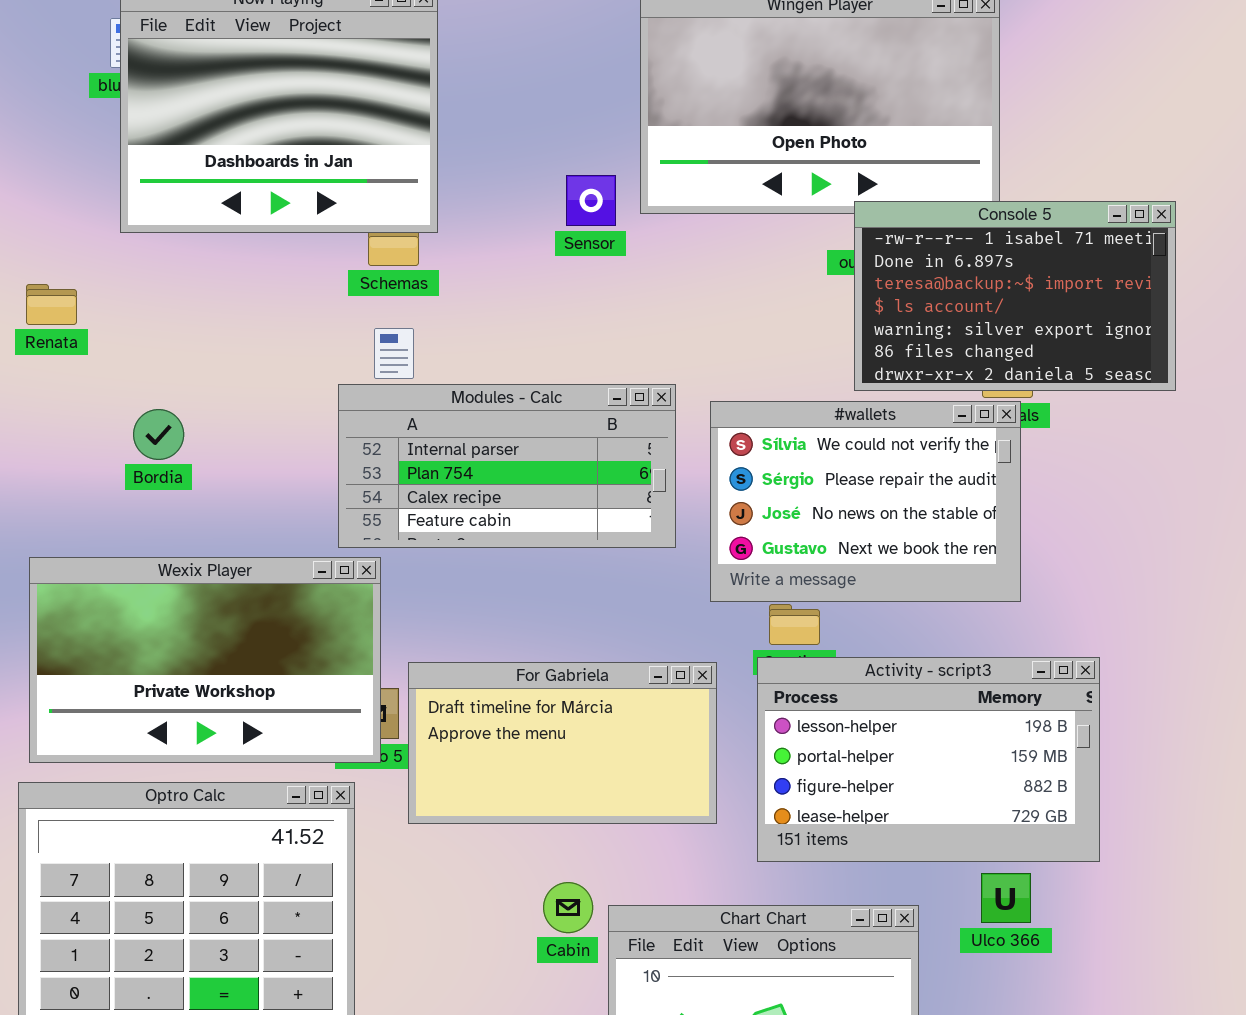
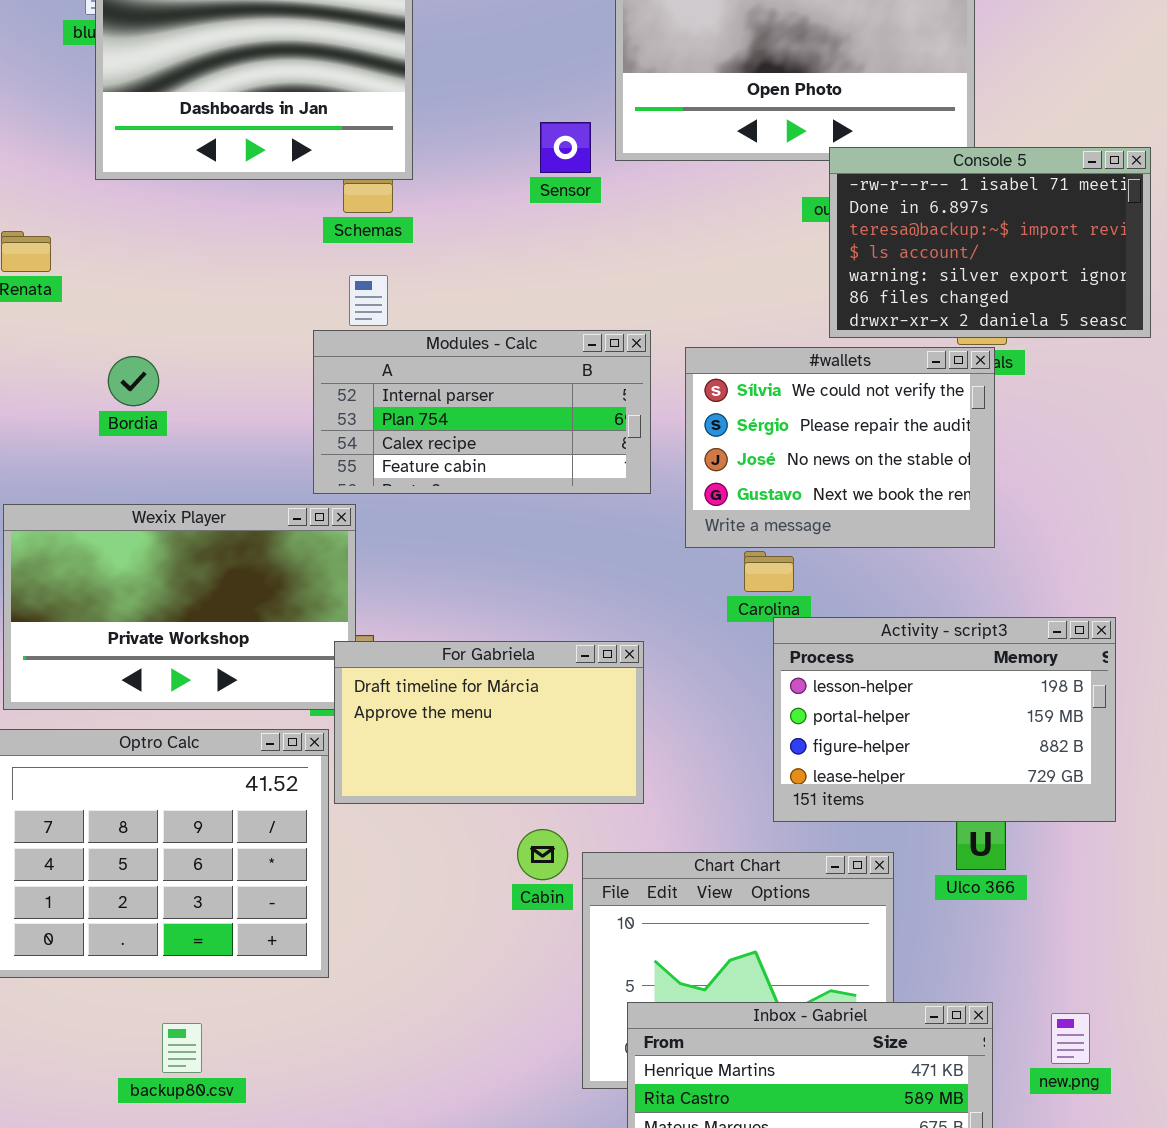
Activity - script3: [757,657,1100,862] -> [773,617,1116,822], moved
For Gabriela: [408,662,717,824] -> [334,641,644,804], moved

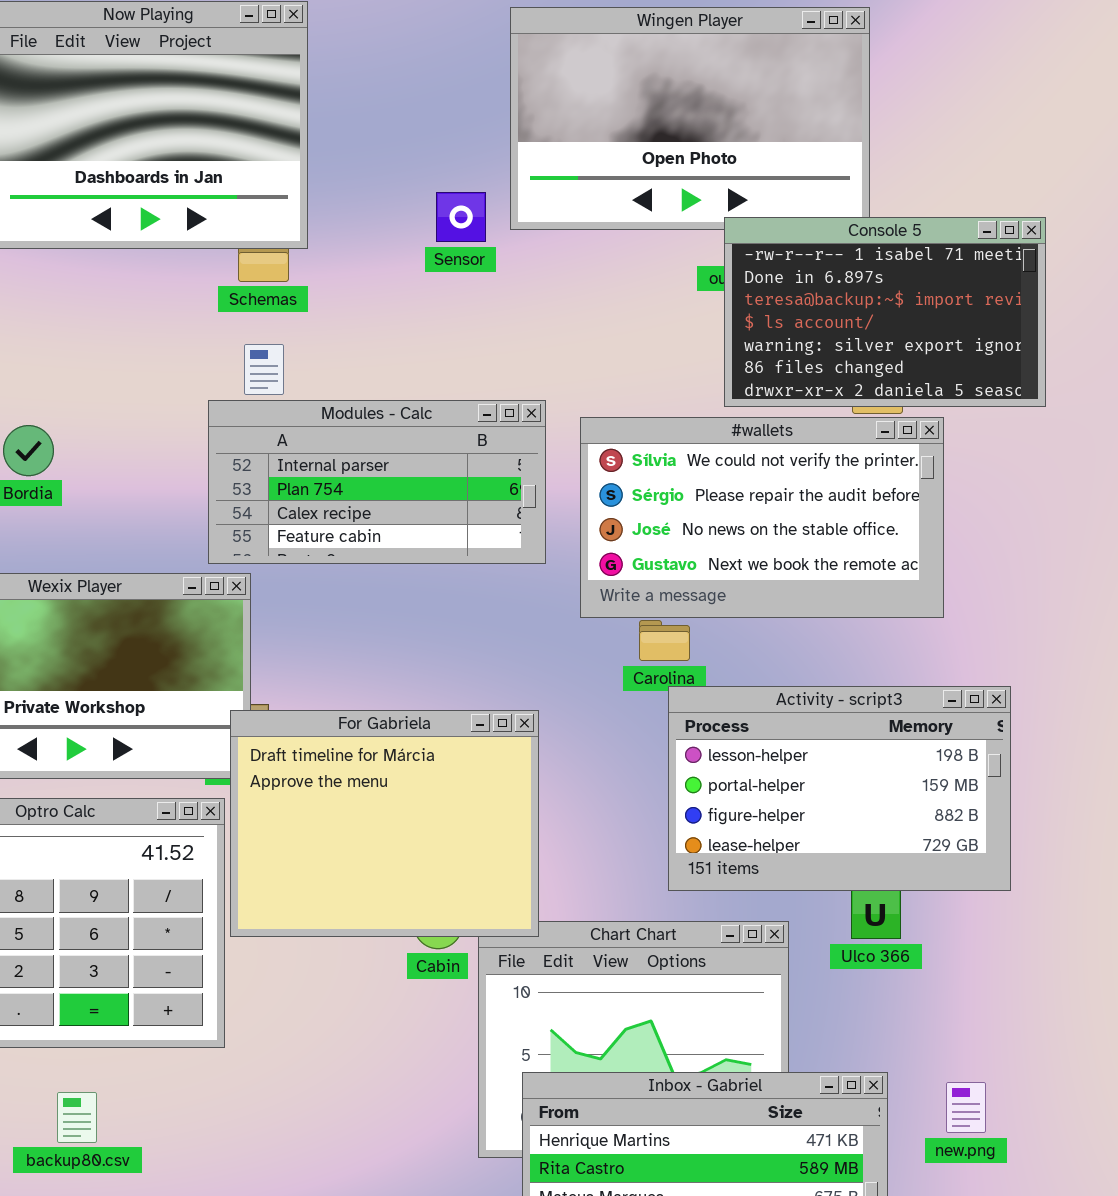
#wallets: [685,347,995,548] -> [580,417,944,618], resized
For Gabriela: [334,641,644,804] -> [230,710,539,937], resized

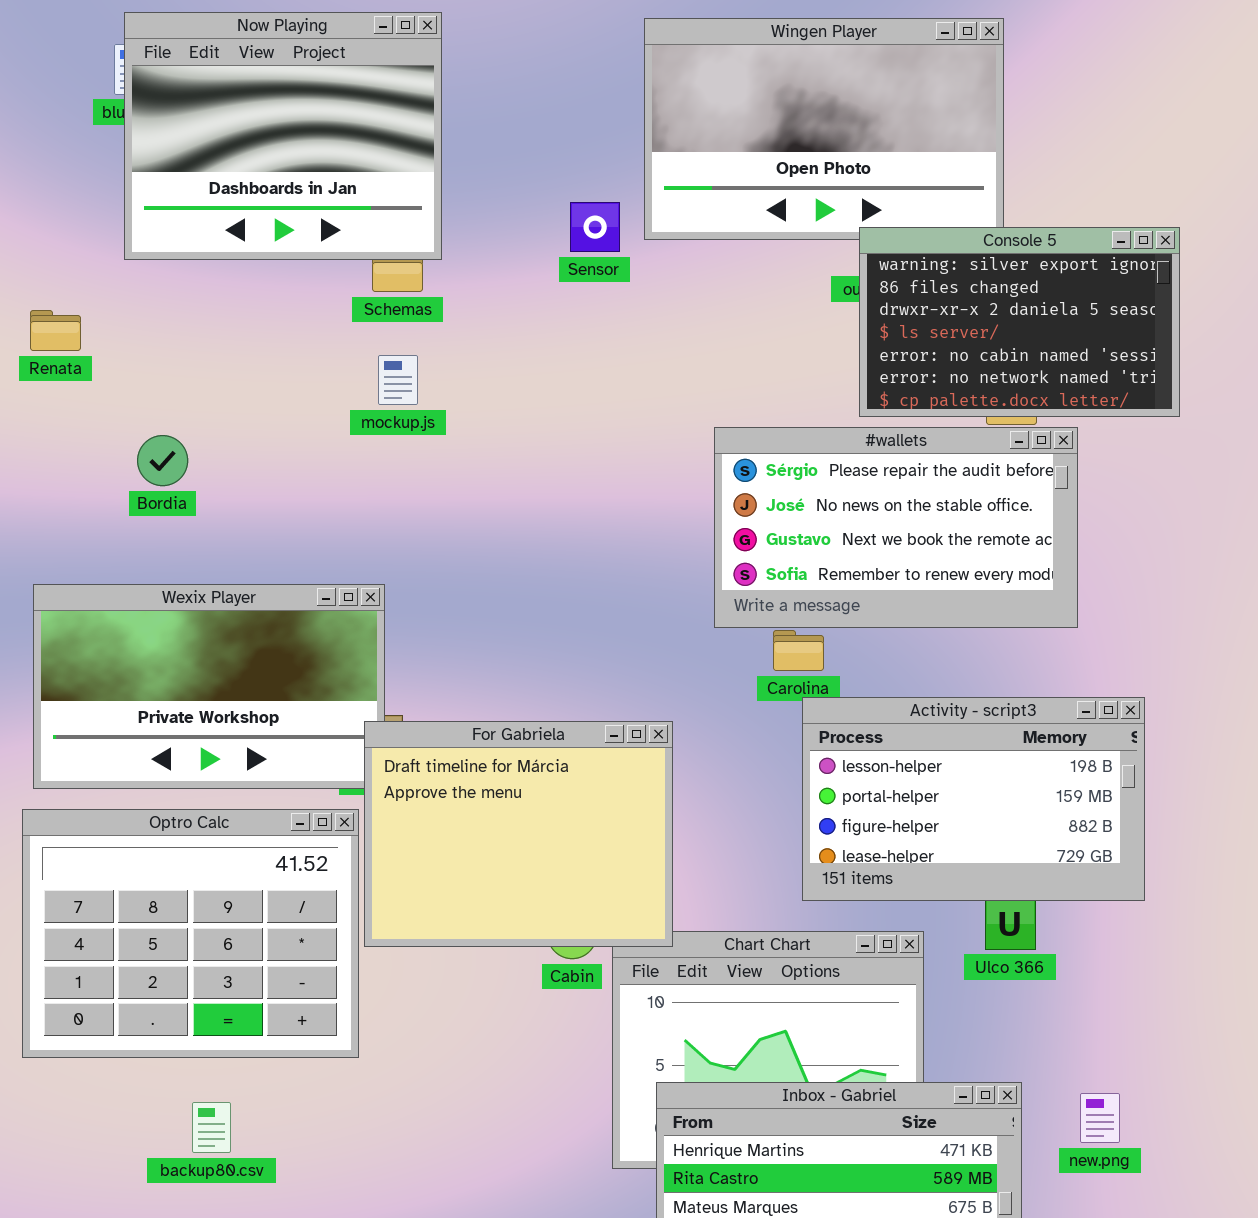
Console 5: [724,217,1046,407] -> [859,227,1180,417], scrolled down 4 rows
Modules - Calc: [208,400,546,564] -> none, closed
#wallets: [580,417,944,618] -> [714,427,1078,628], scrolled down 1 row

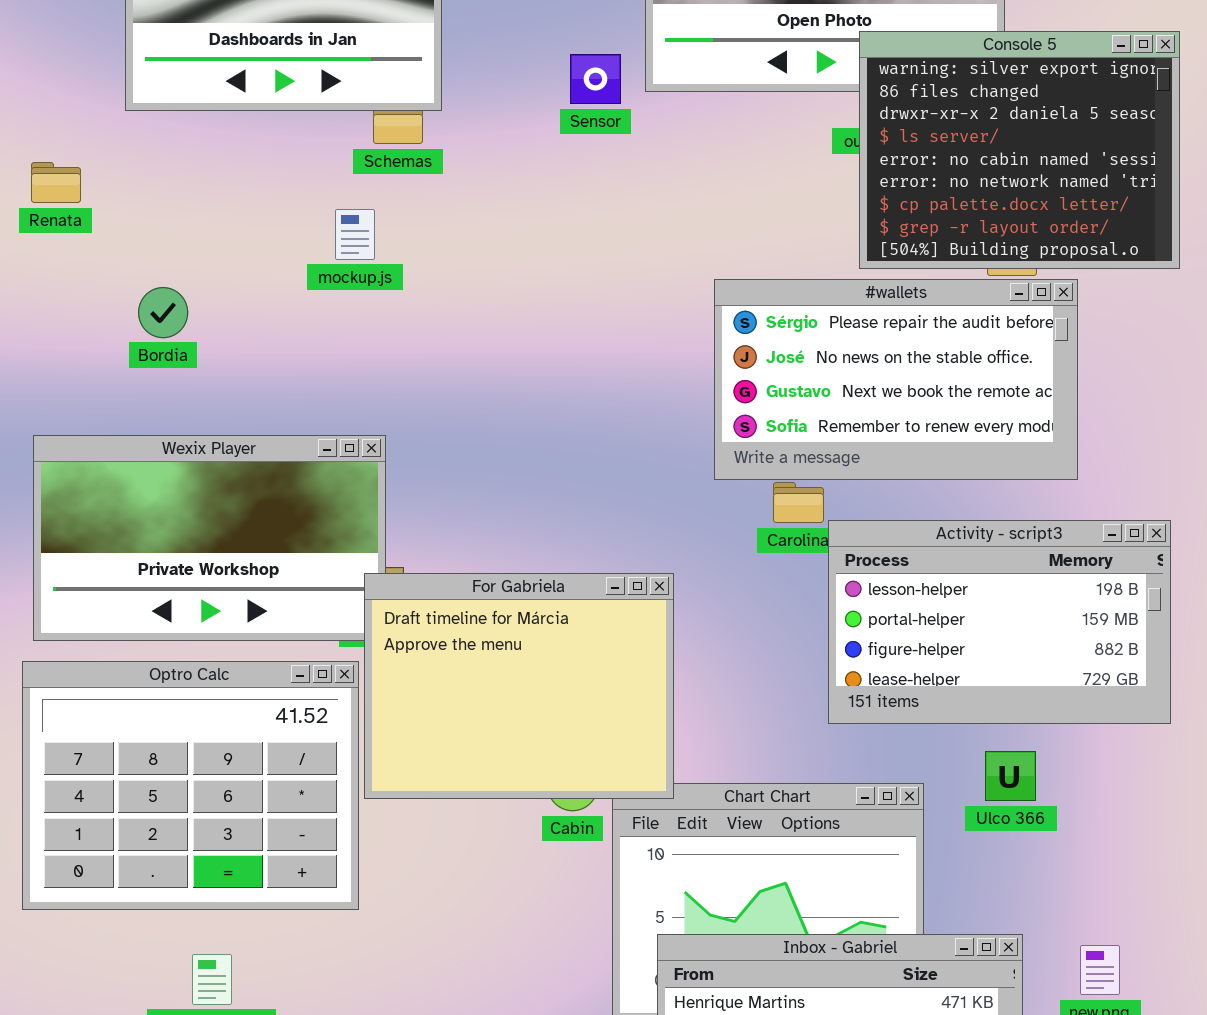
Console 5: [859,227,1180,417] -> [859,31,1180,269], resized
mockup.js: [378,355,418,405] -> [335,209,375,260], moved
Activity - script3: [802,697,1145,901] -> [828,520,1171,724], moved

